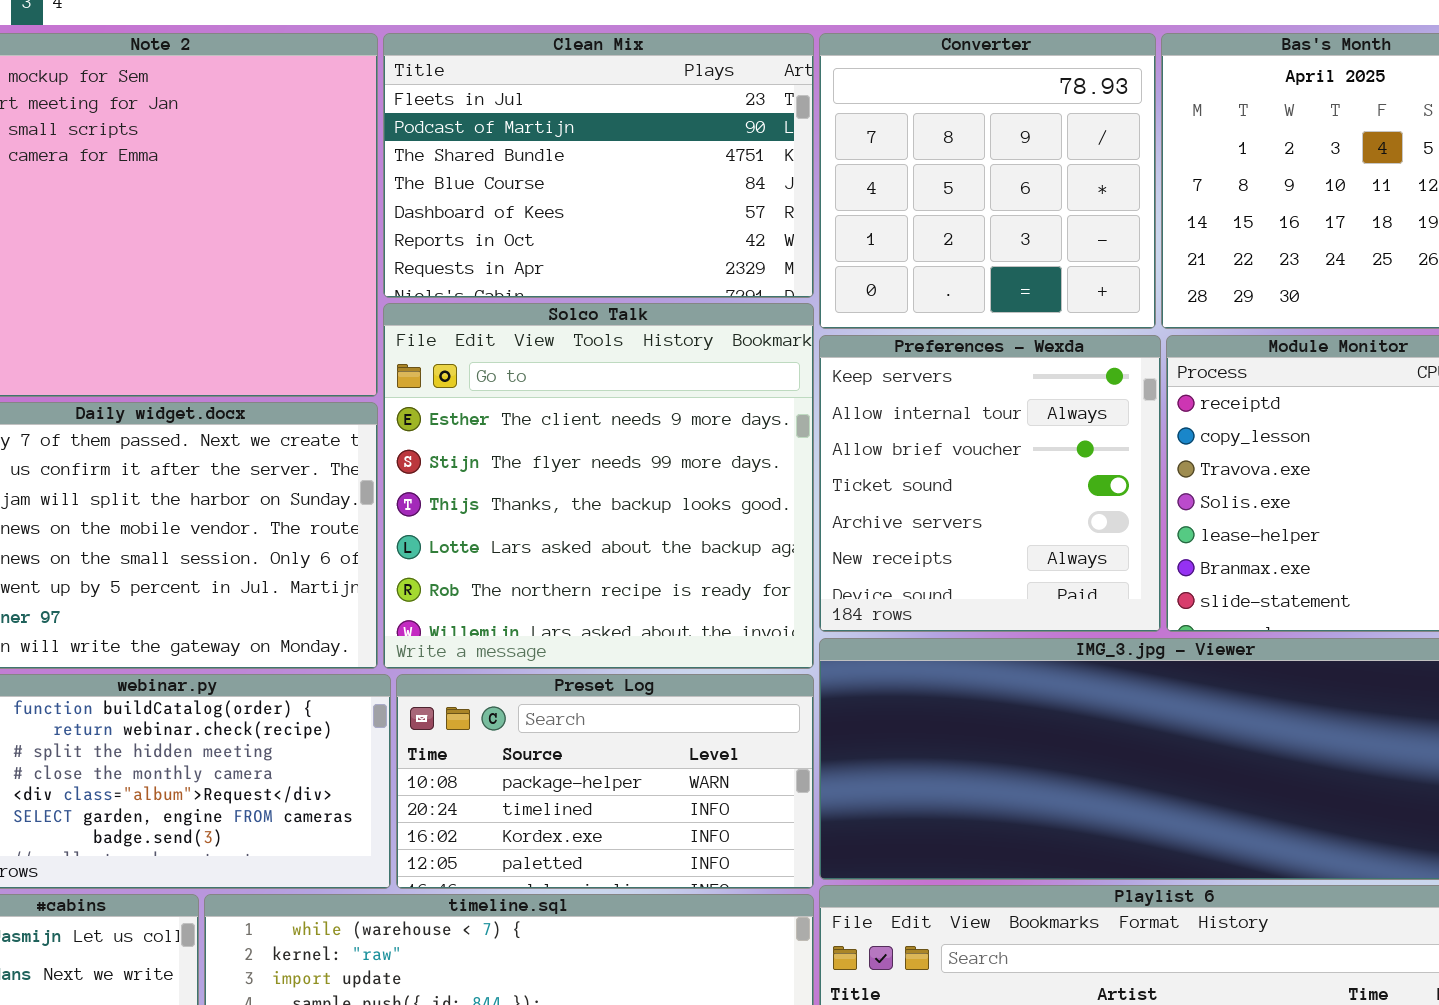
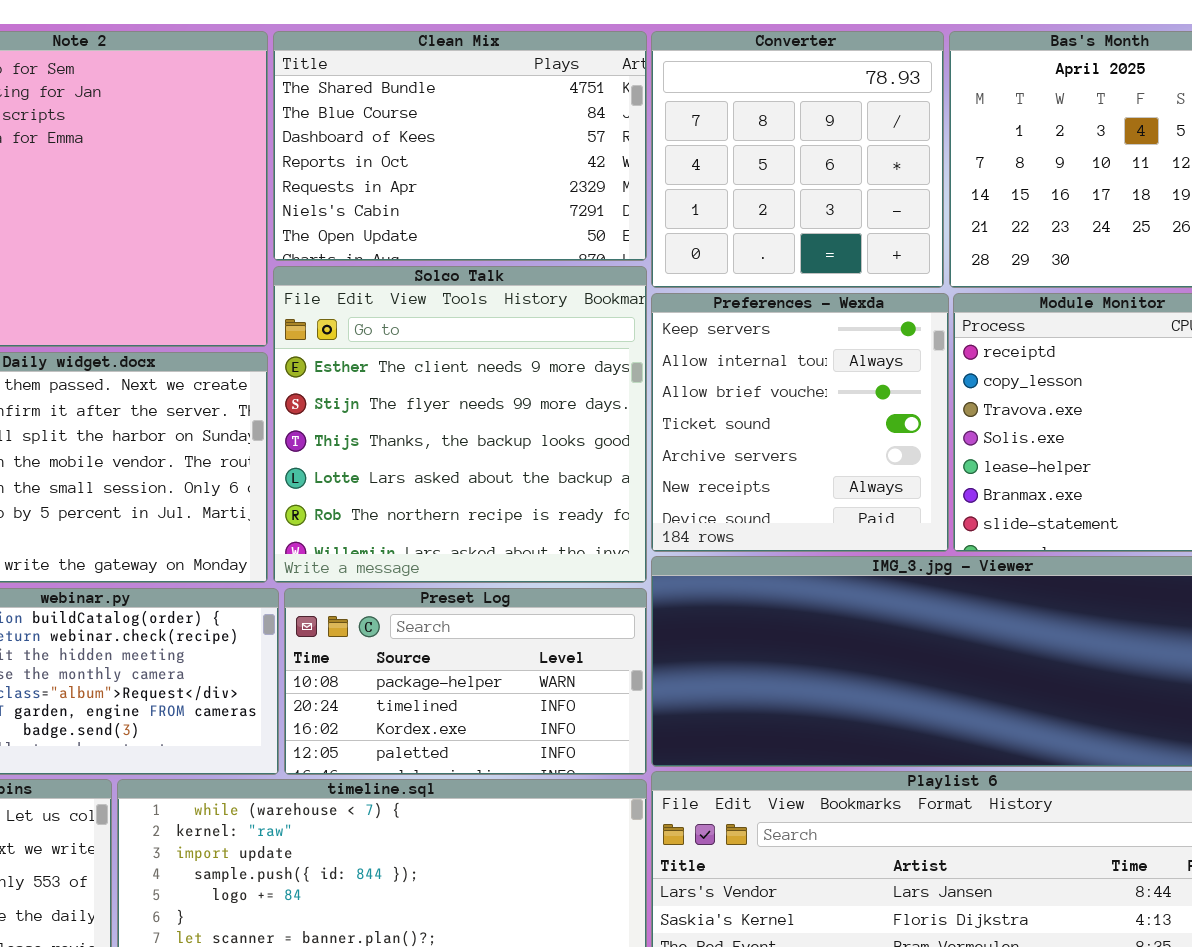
Clean Mix: [383,33,814,298] -> [273,31,647,261], scrolled down 2 rows

